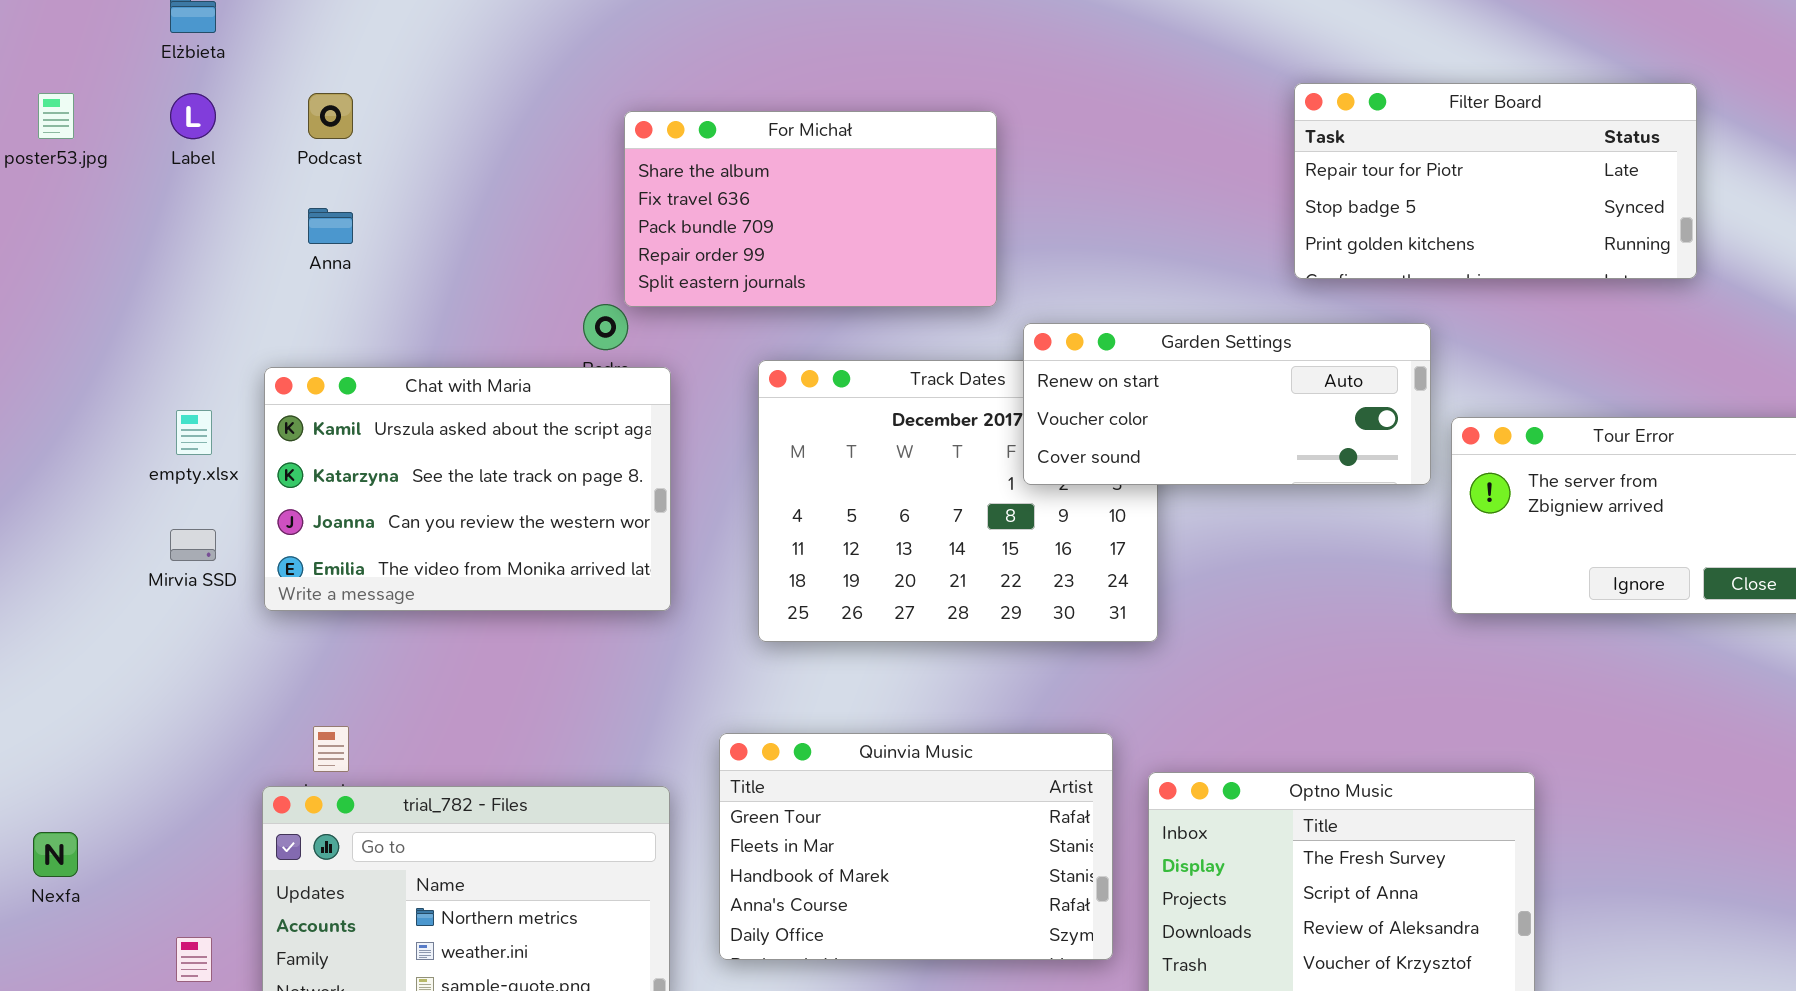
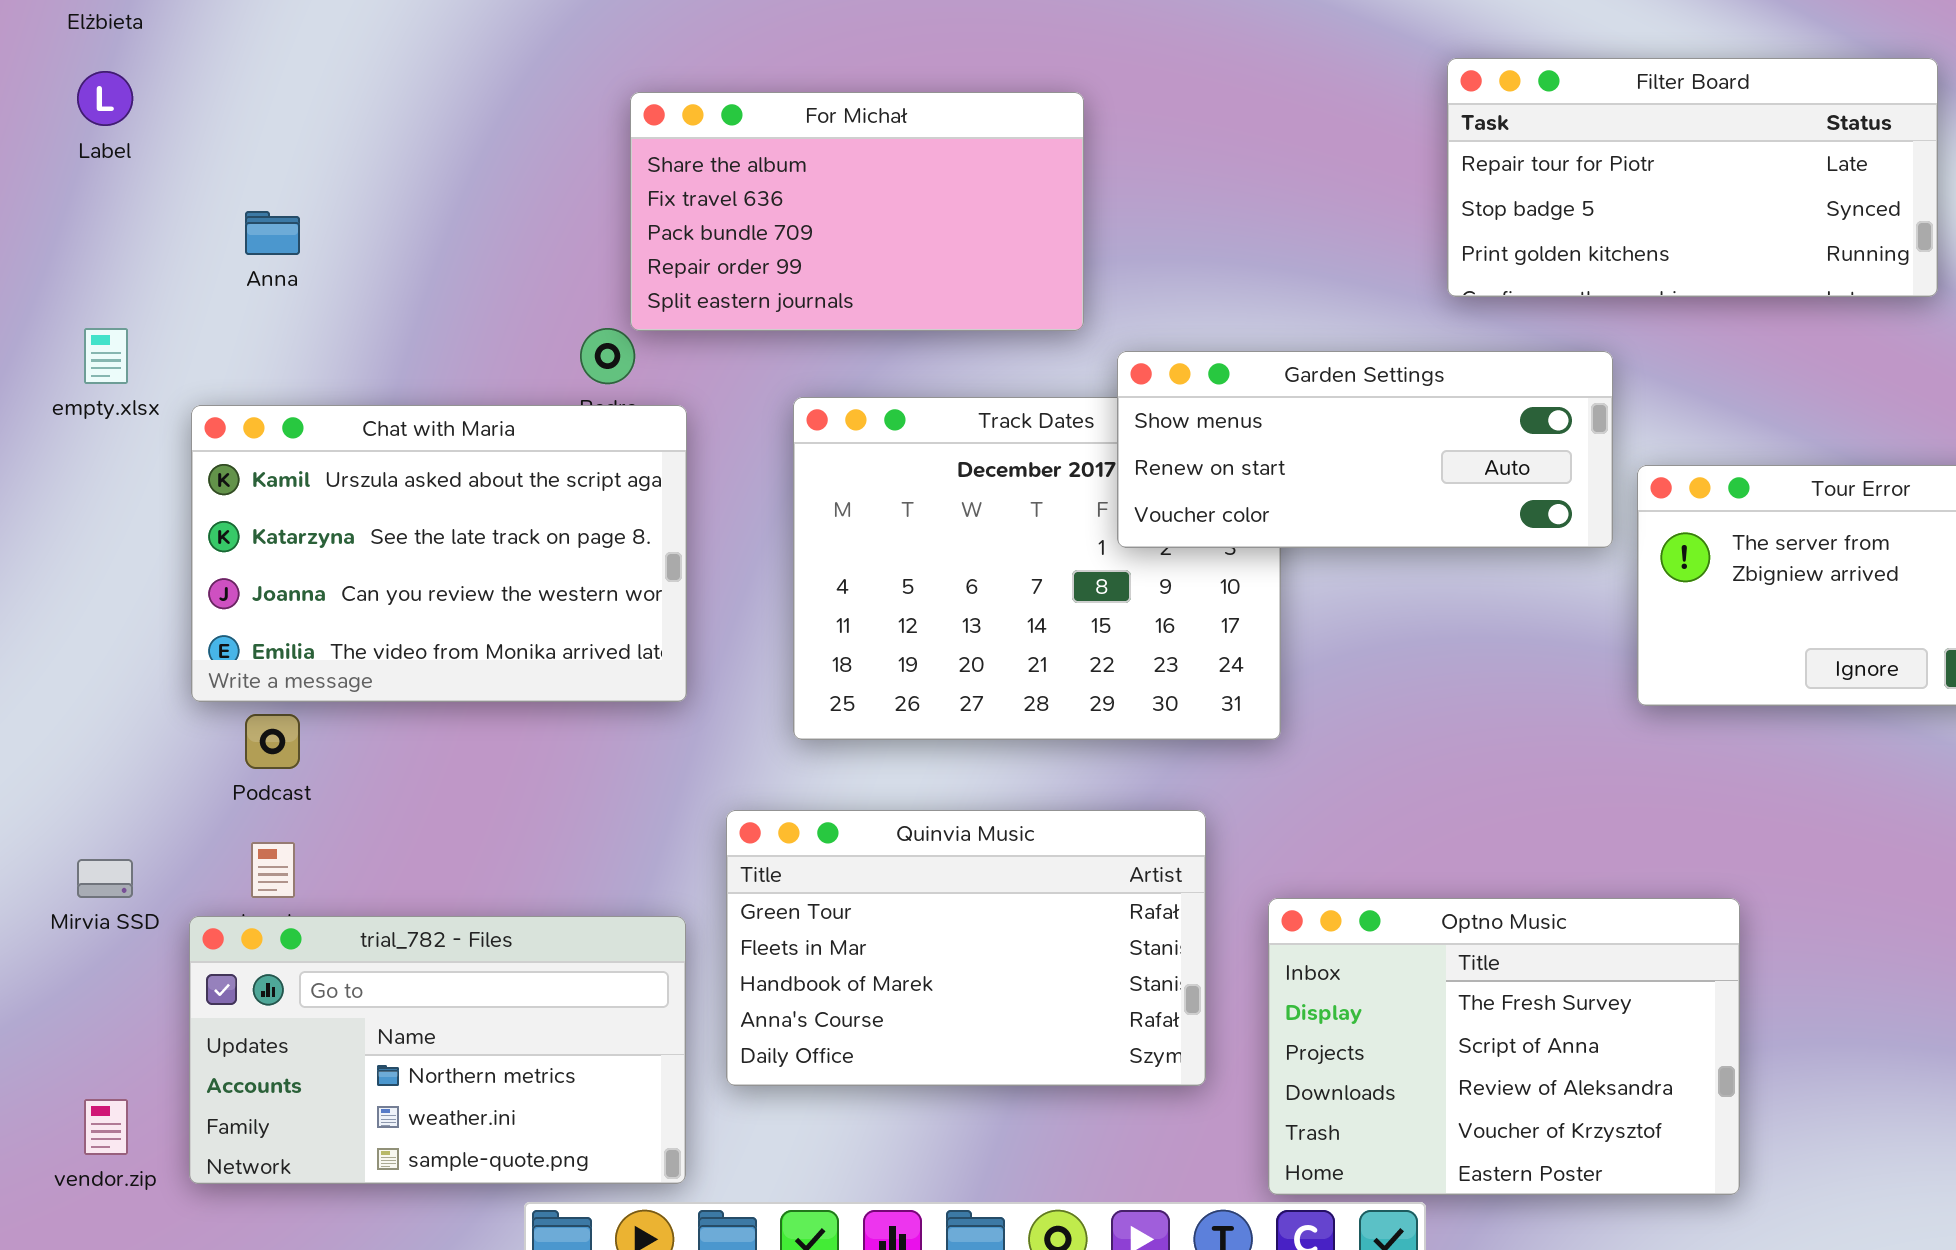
Podcast: [308,93,353,139] -> [245,714,300,769], moved
Garden Settings: [1023,323,1431,485] -> [1117,351,1613,548], scrolled up 1 row
empty.xlsx: [176,410,212,455] -> [84,328,128,384], moved
Mirvia SSD: [170,529,216,561] -> [77,859,133,898], moved
Quinvia Music: [719,733,1113,960] -> [726,810,1206,1086], moved

